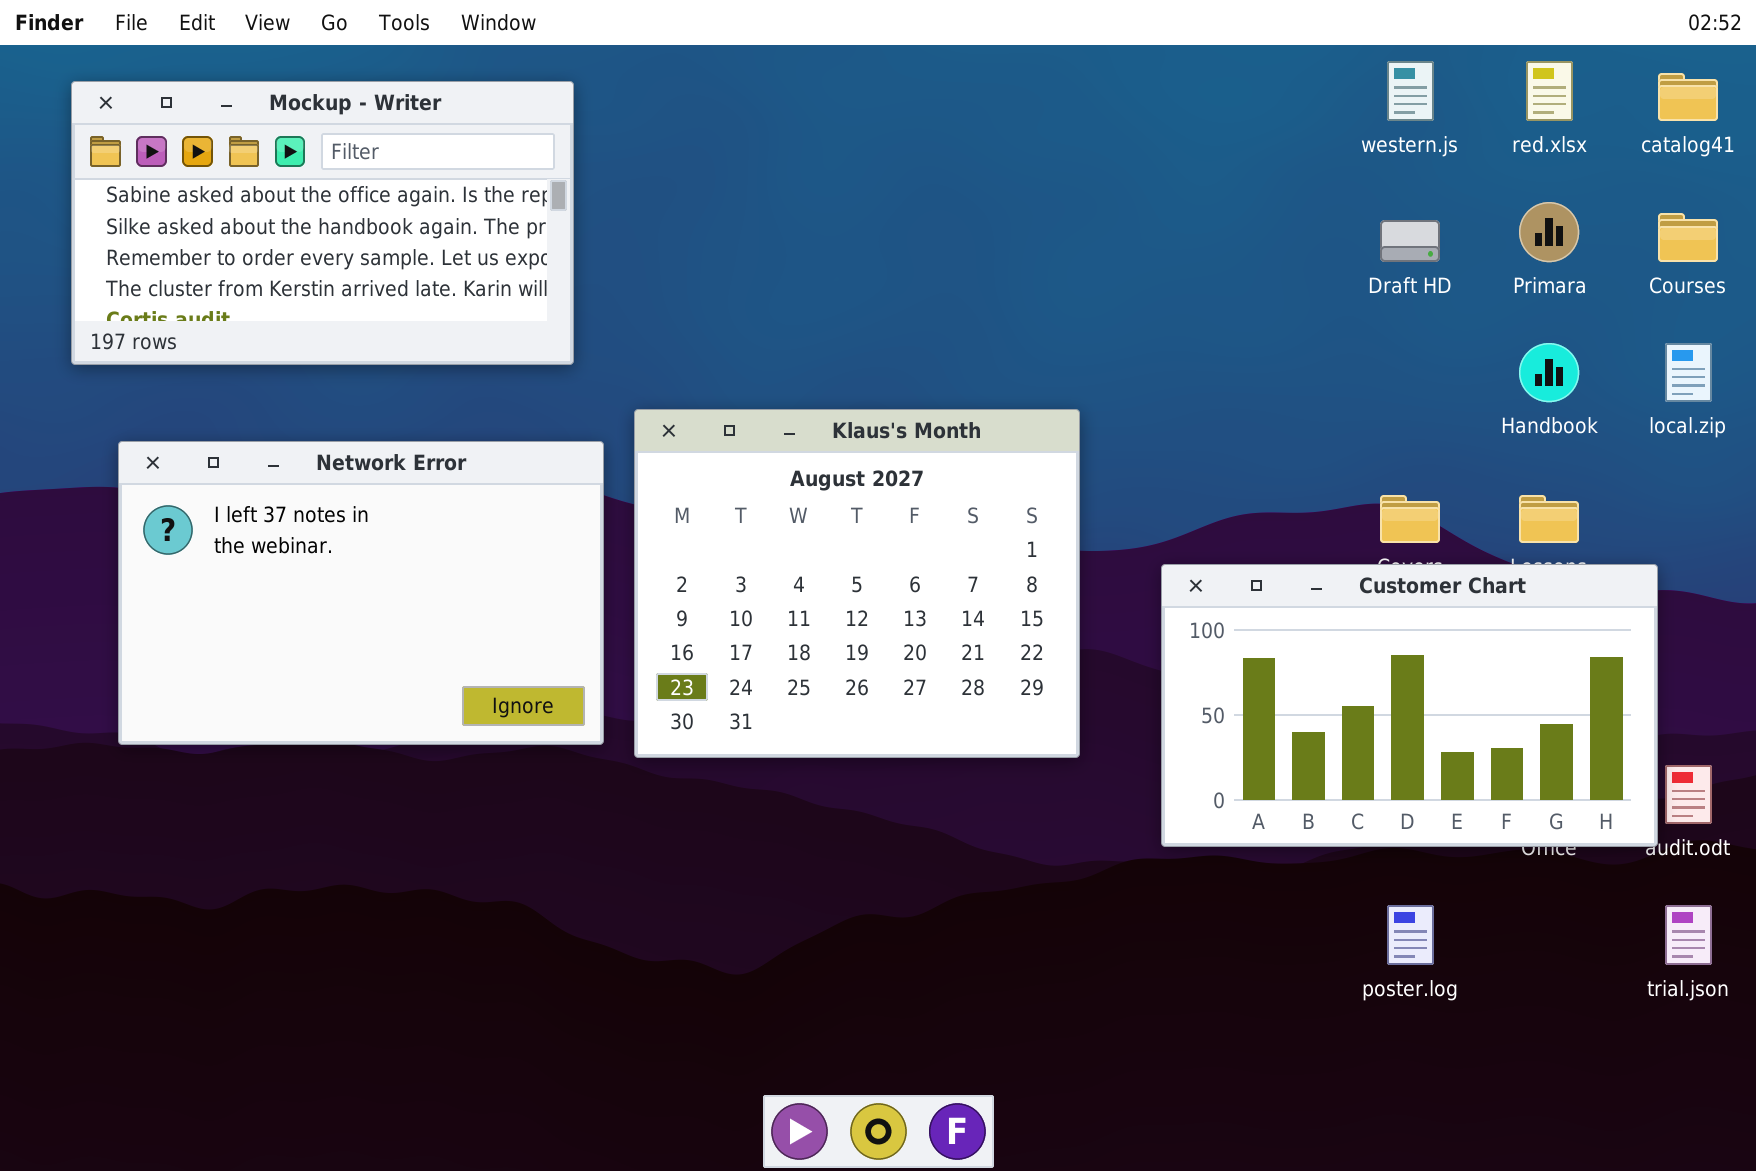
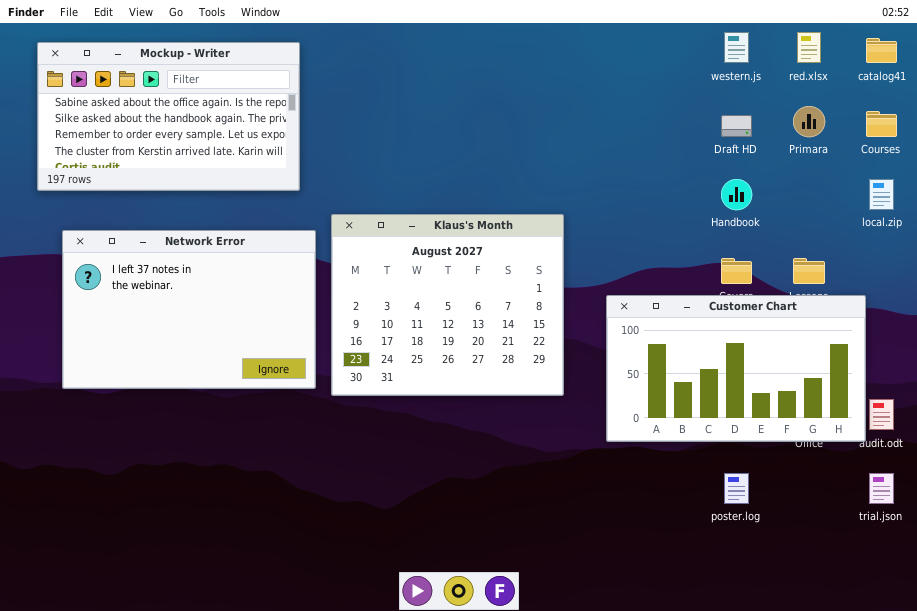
Handbook: [1519,343,1579,402] -> [721,179,752,210], moved

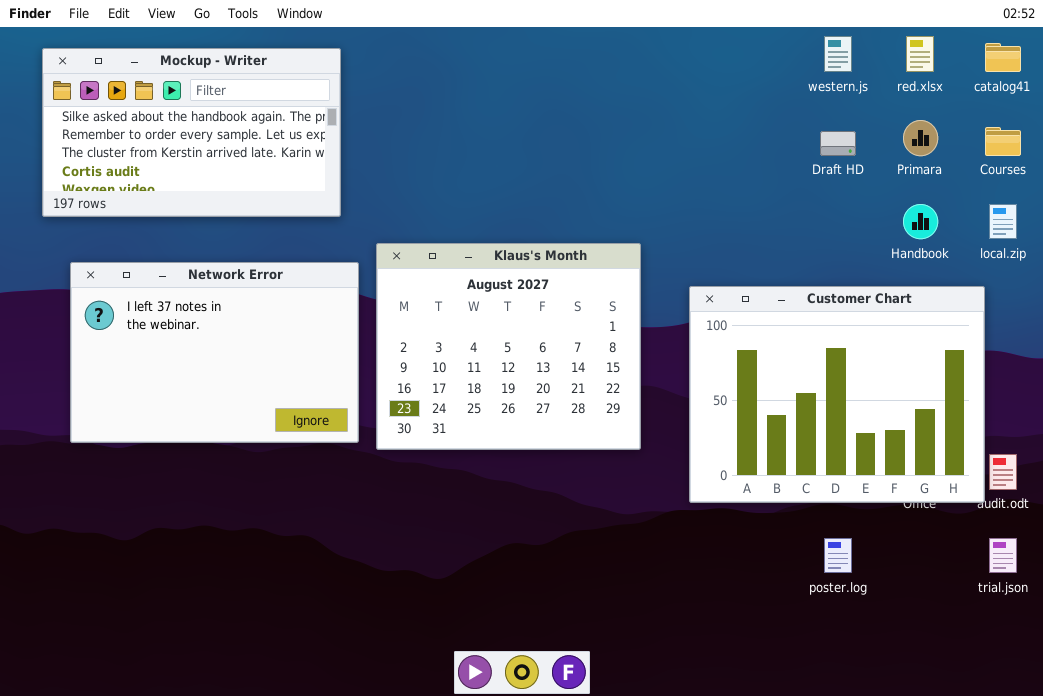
Mockup - Writer: [37,42,300,191] -> [42,48,341,217], scrolled down 1 row
Handbook: [721,179,752,210] -> [903,204,938,239], moved
Customer Chart: [606,295,866,442] -> [689,286,985,503], resized

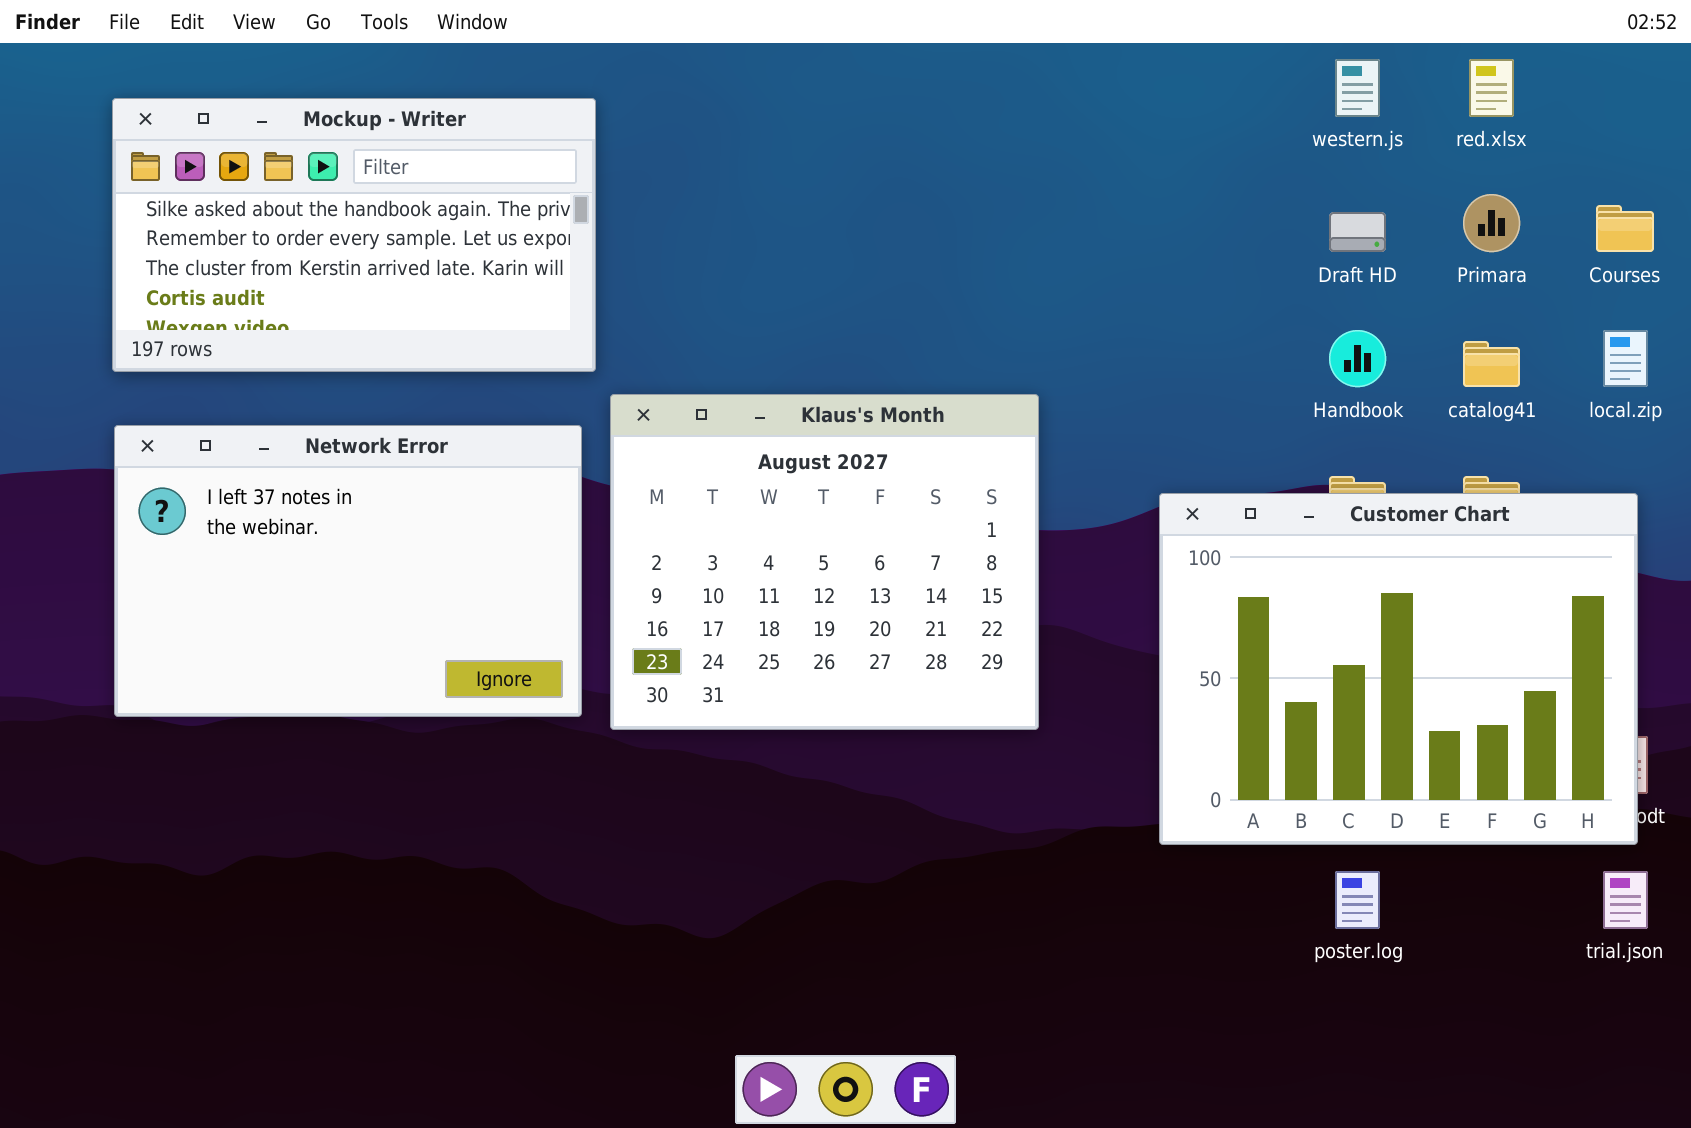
catalog41: [985,43,1021,72] -> [1463,341,1520,387], moved
Mockup - Writer: [42,48,341,217] -> [112,98,596,372], moved
Handbook: [903,204,938,239] -> [1329,330,1386,387], moved
Customer Chart: [689,286,985,503] -> [1159,493,1638,845], moved

